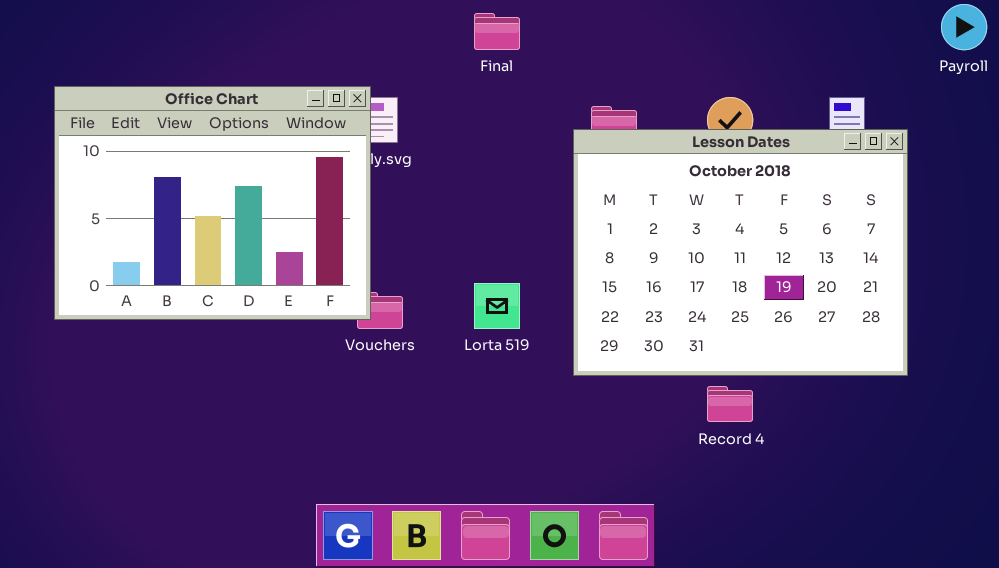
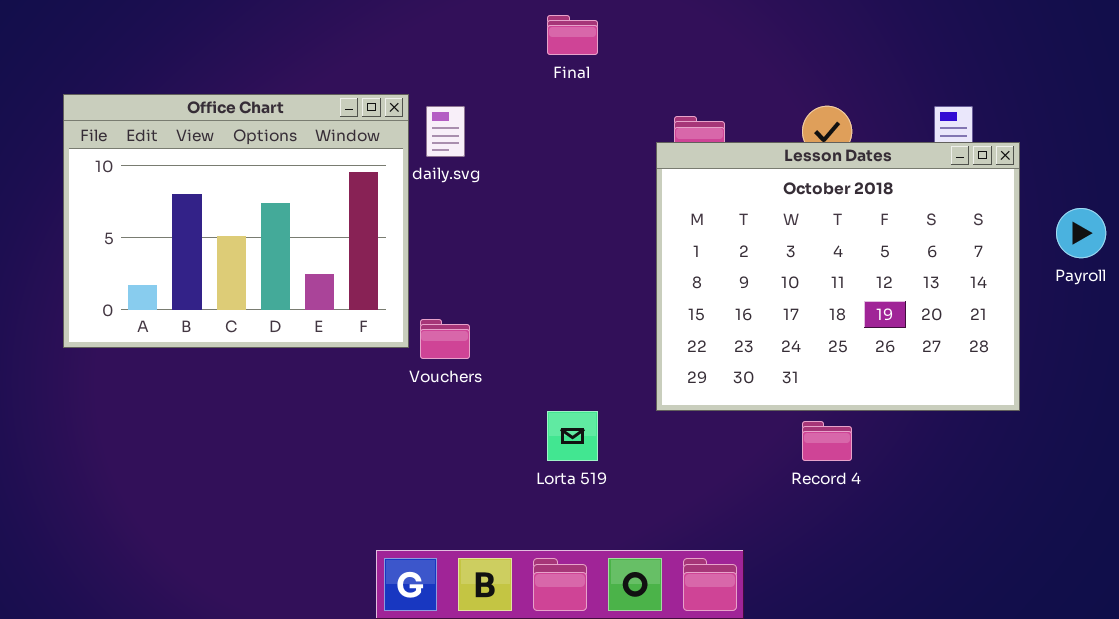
Payroll: [941,4,987,50] -> [1056,208,1106,258], moved
Office Chart: [54,86,371,320] -> [63,94,409,348], moved
Lorta 519: [474,283,520,329] -> [547,411,598,461], moved

